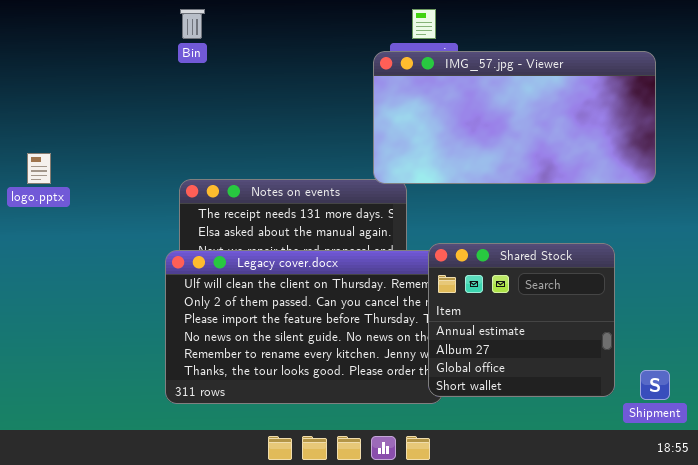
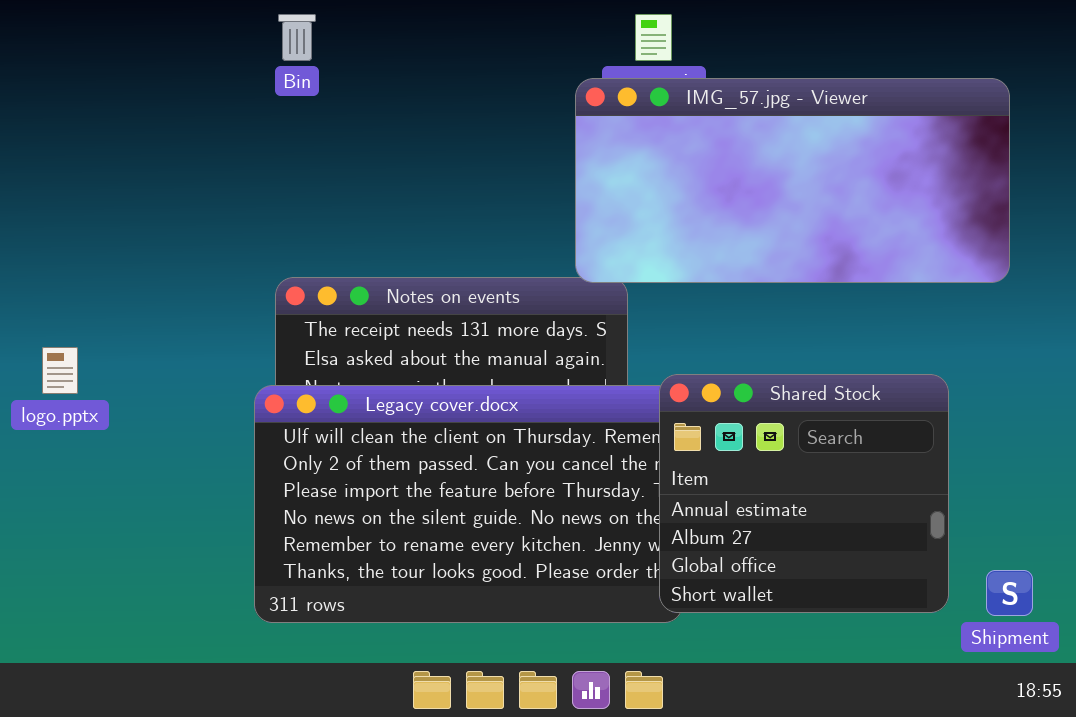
logo.pptx: [27,153,51,184] -> [42,347,78,394], moved

